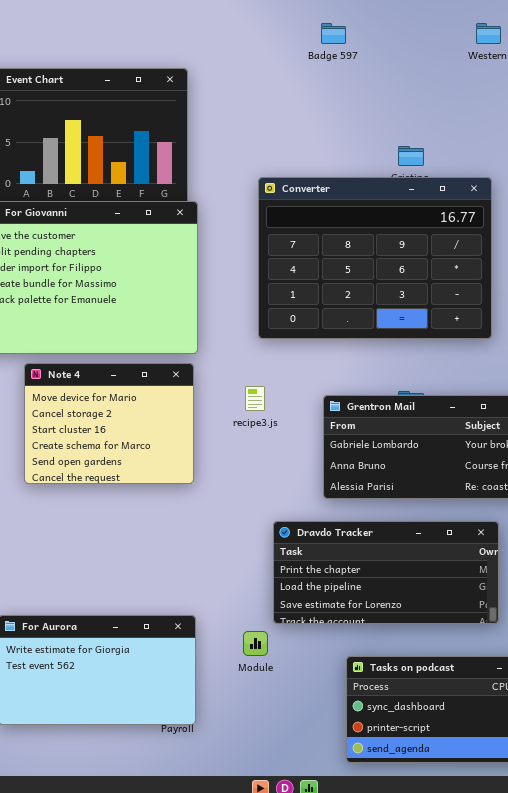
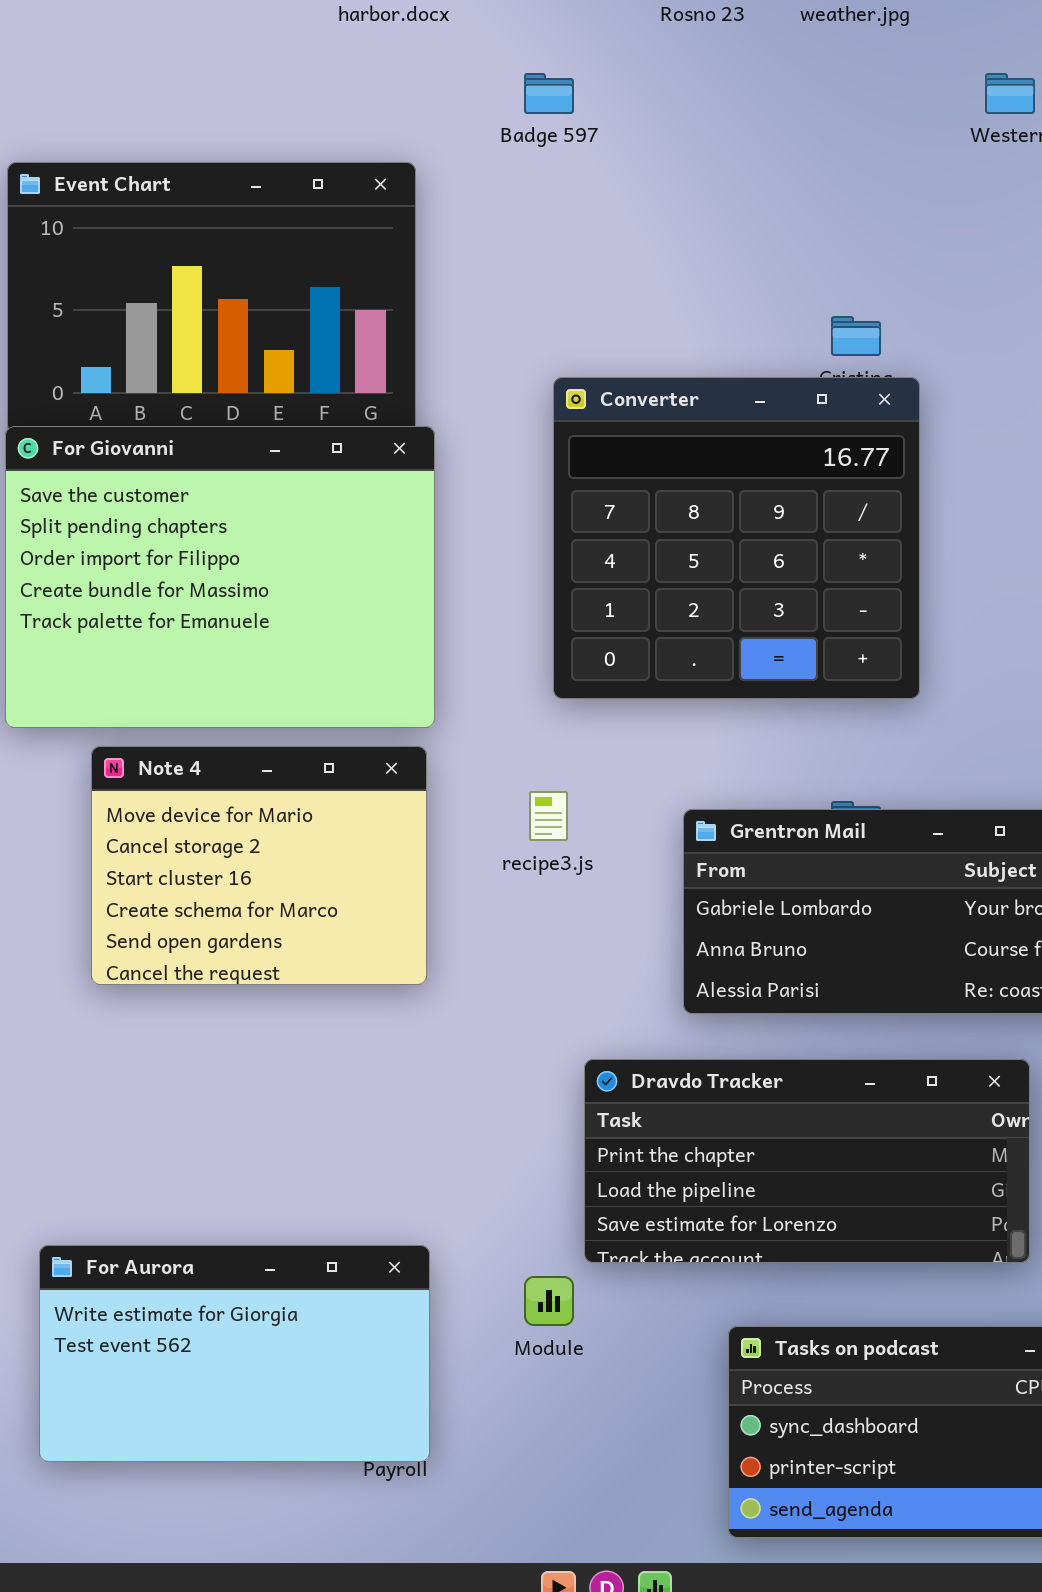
Badge 597: [321,23,346,44] -> [524,73,574,114], moved
Converter: [258,177,492,339] -> [553,377,920,699], resized

